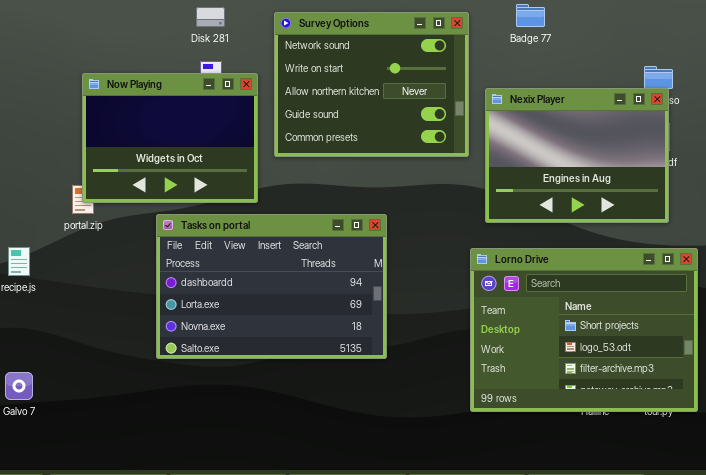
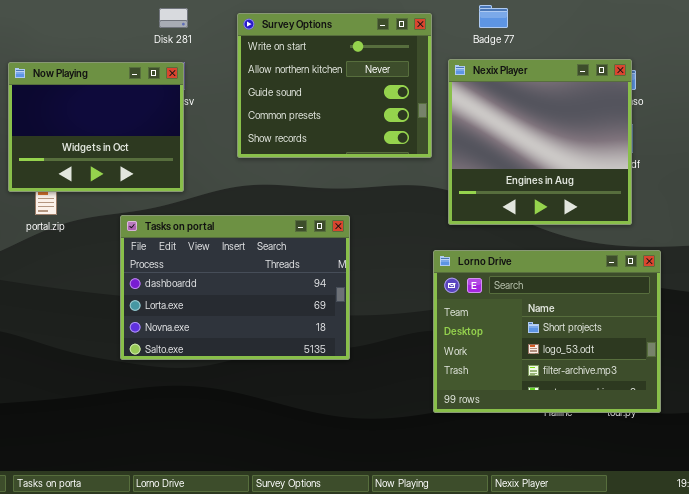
Survey Options: [274,12,469,157] -> [237,13,432,158], scrolled down 1 row
Now Playing: [82,73,258,203] -> [8,62,184,192], moved
Nexix Player: [485,88,669,223] -> [448,59,632,225], resized

